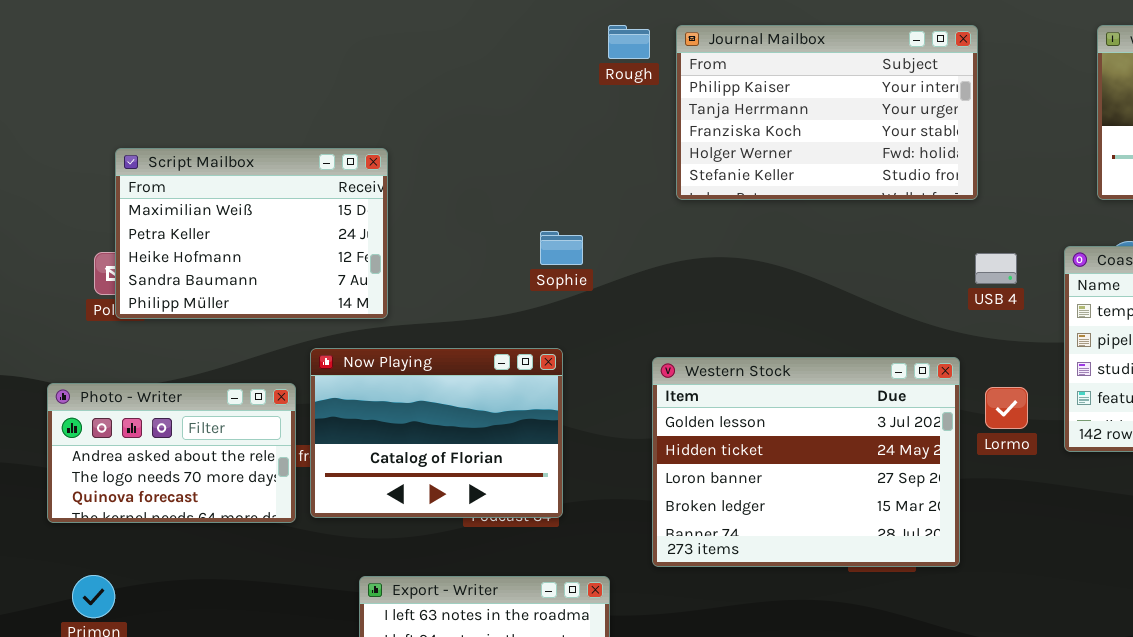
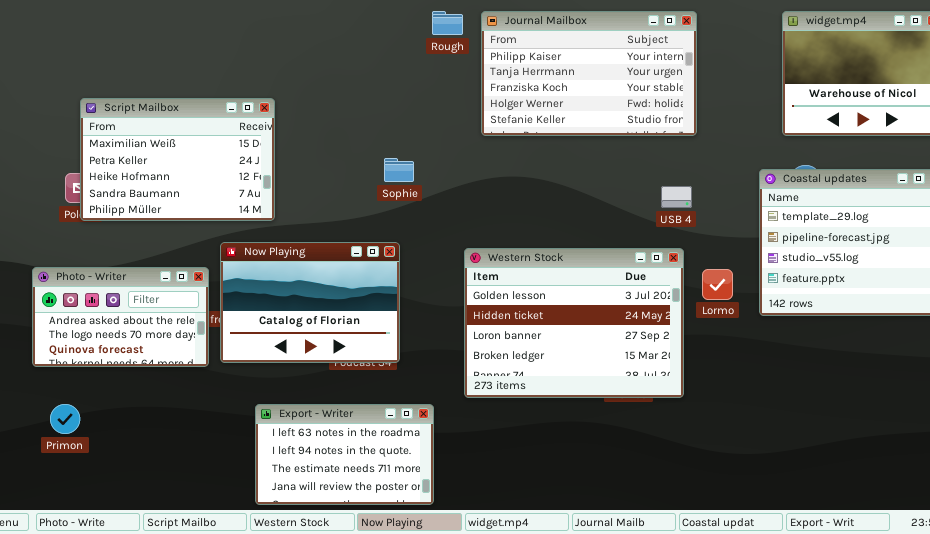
USB 4: [975,253,1017,284] -> [661,186,692,208], moved

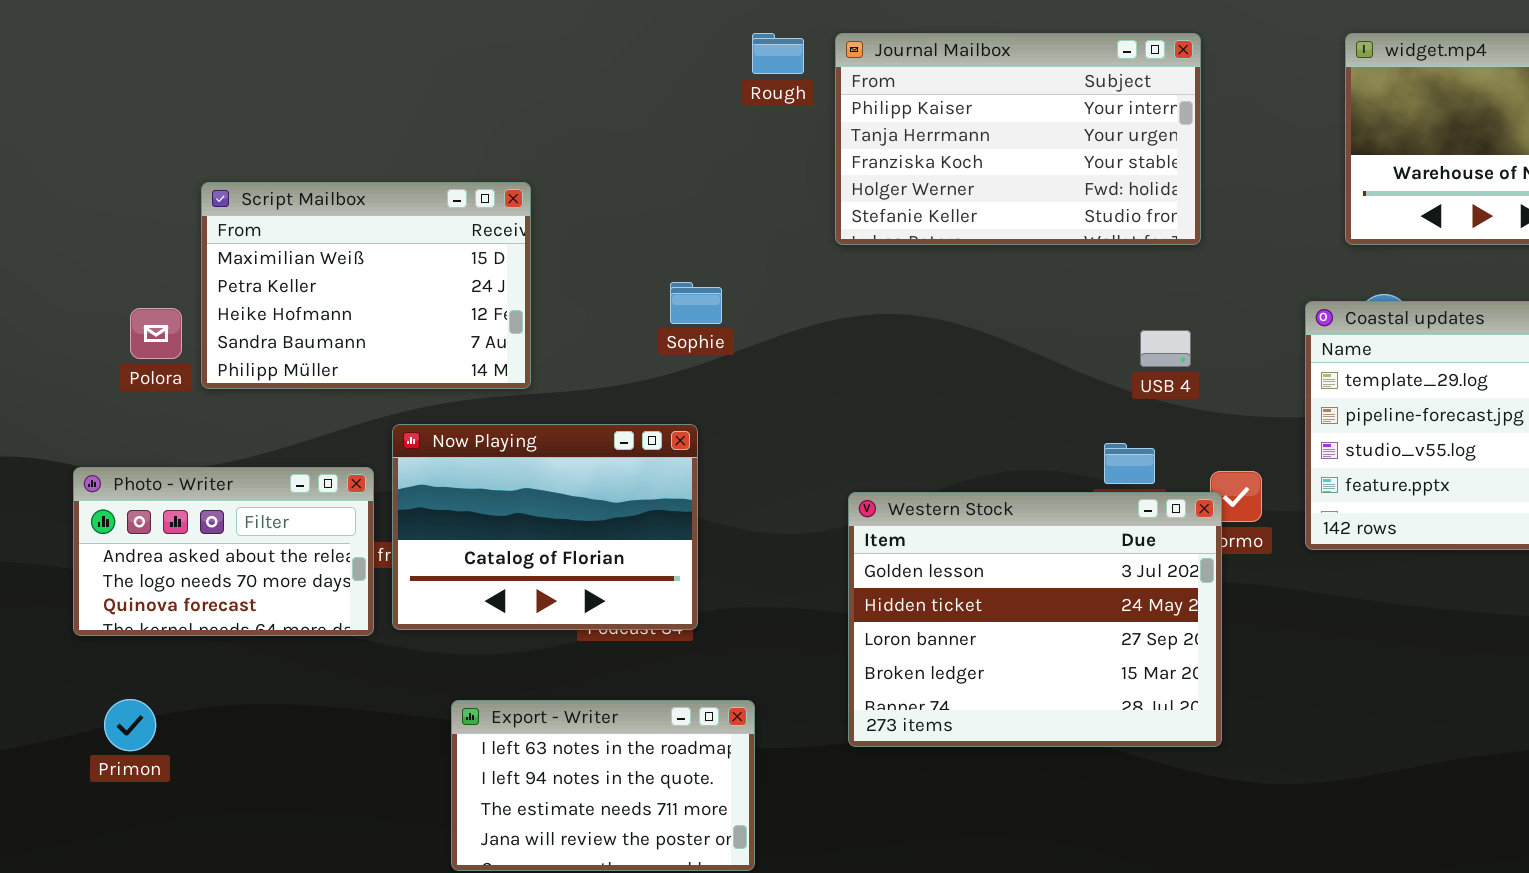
Script Mailbox: [80,98,275,221] -> [201,182,531,389], moved
Western Stock: [464,248,684,398] -> [848,492,1222,747], moved

